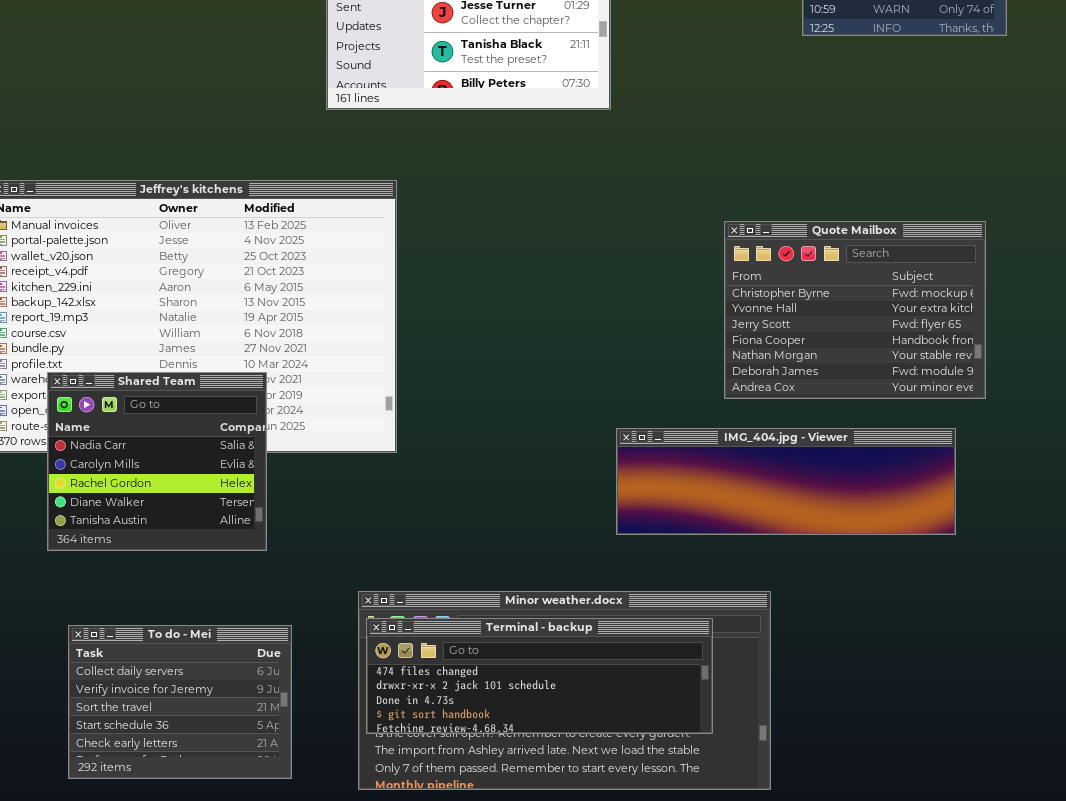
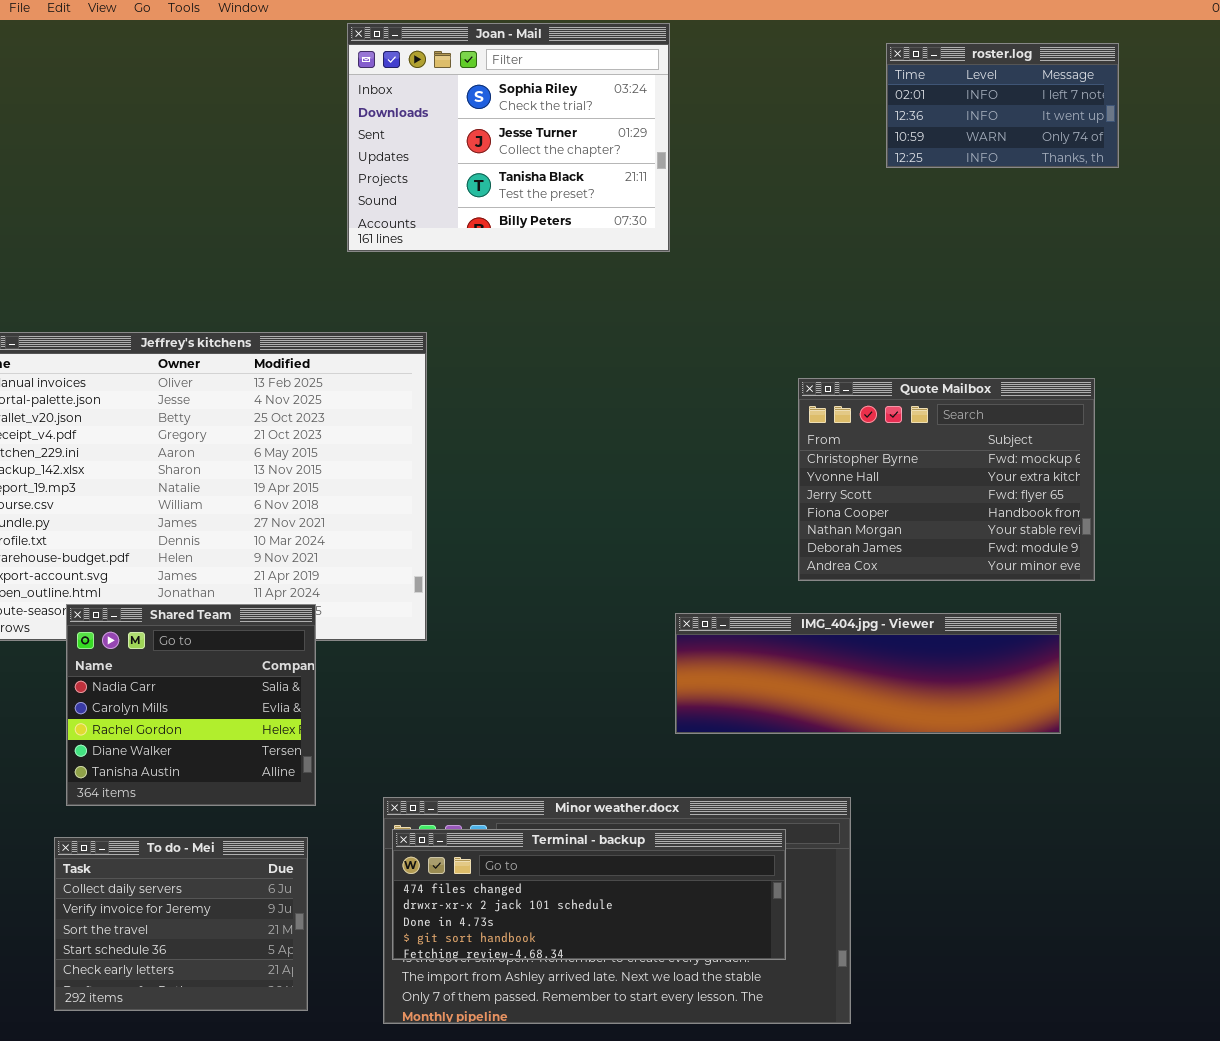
Shared Team: [47,372,267,551] -> [66,604,316,806], moved

